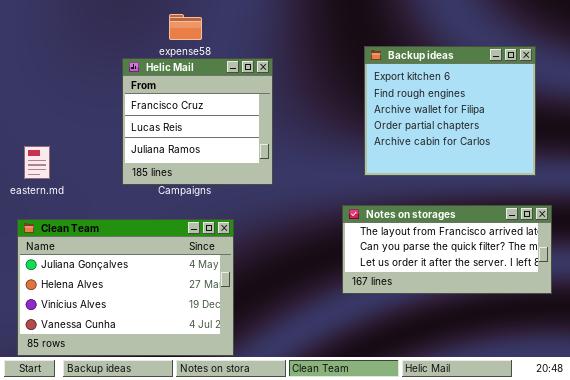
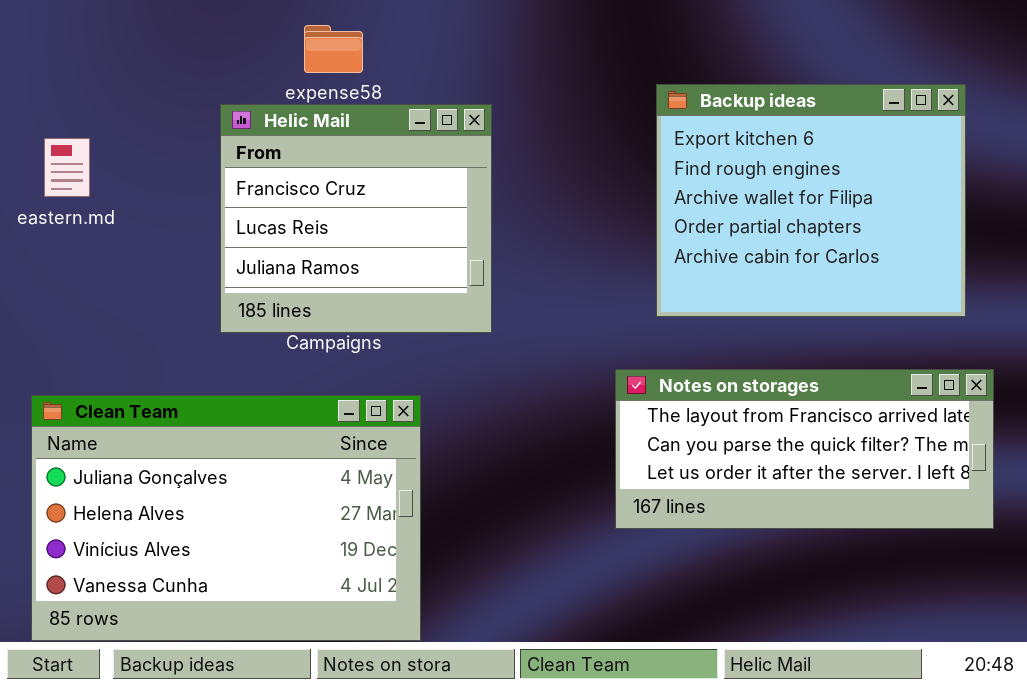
eastern.md: [24,146,50,179] -> [44,138,90,197], moved

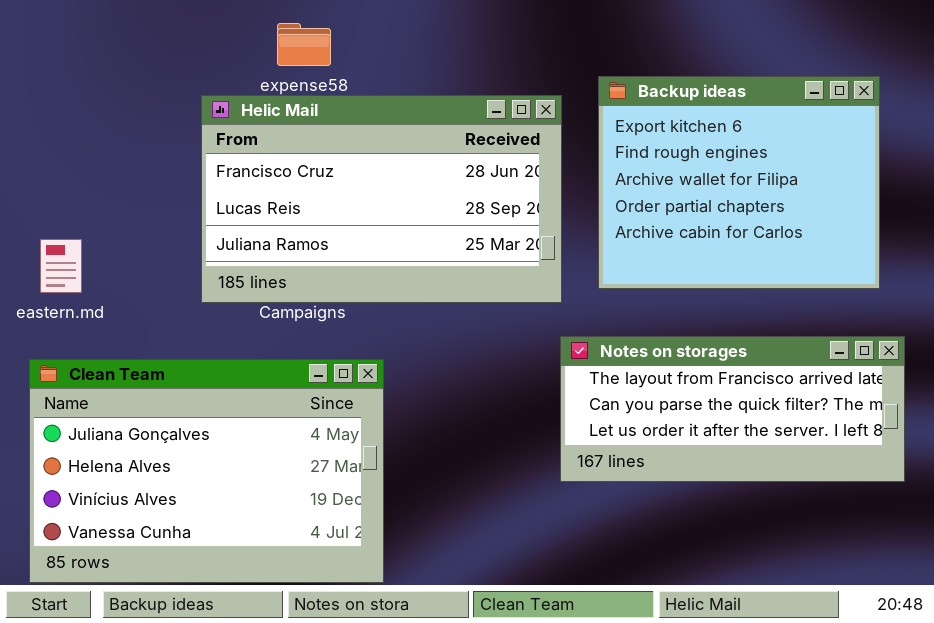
Helic Mail: [220,104,492,333] -> [201,95,562,303], resized
eastern.md: [44,138,90,197] -> [40,239,82,293], moved

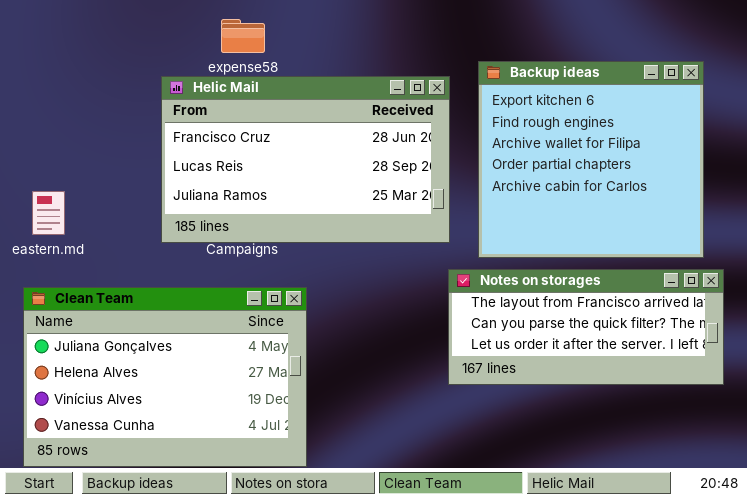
Backup ideas: [598,76,880,289] -> [478,61,704,258], resized

